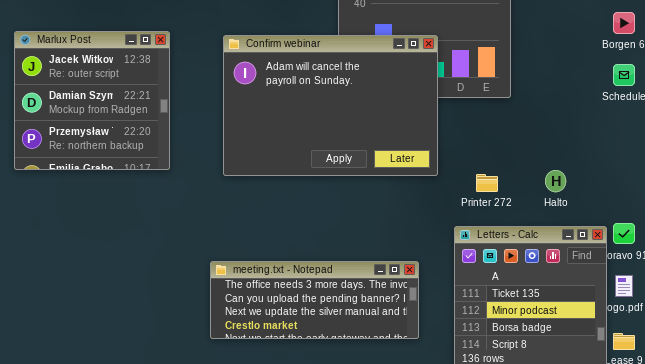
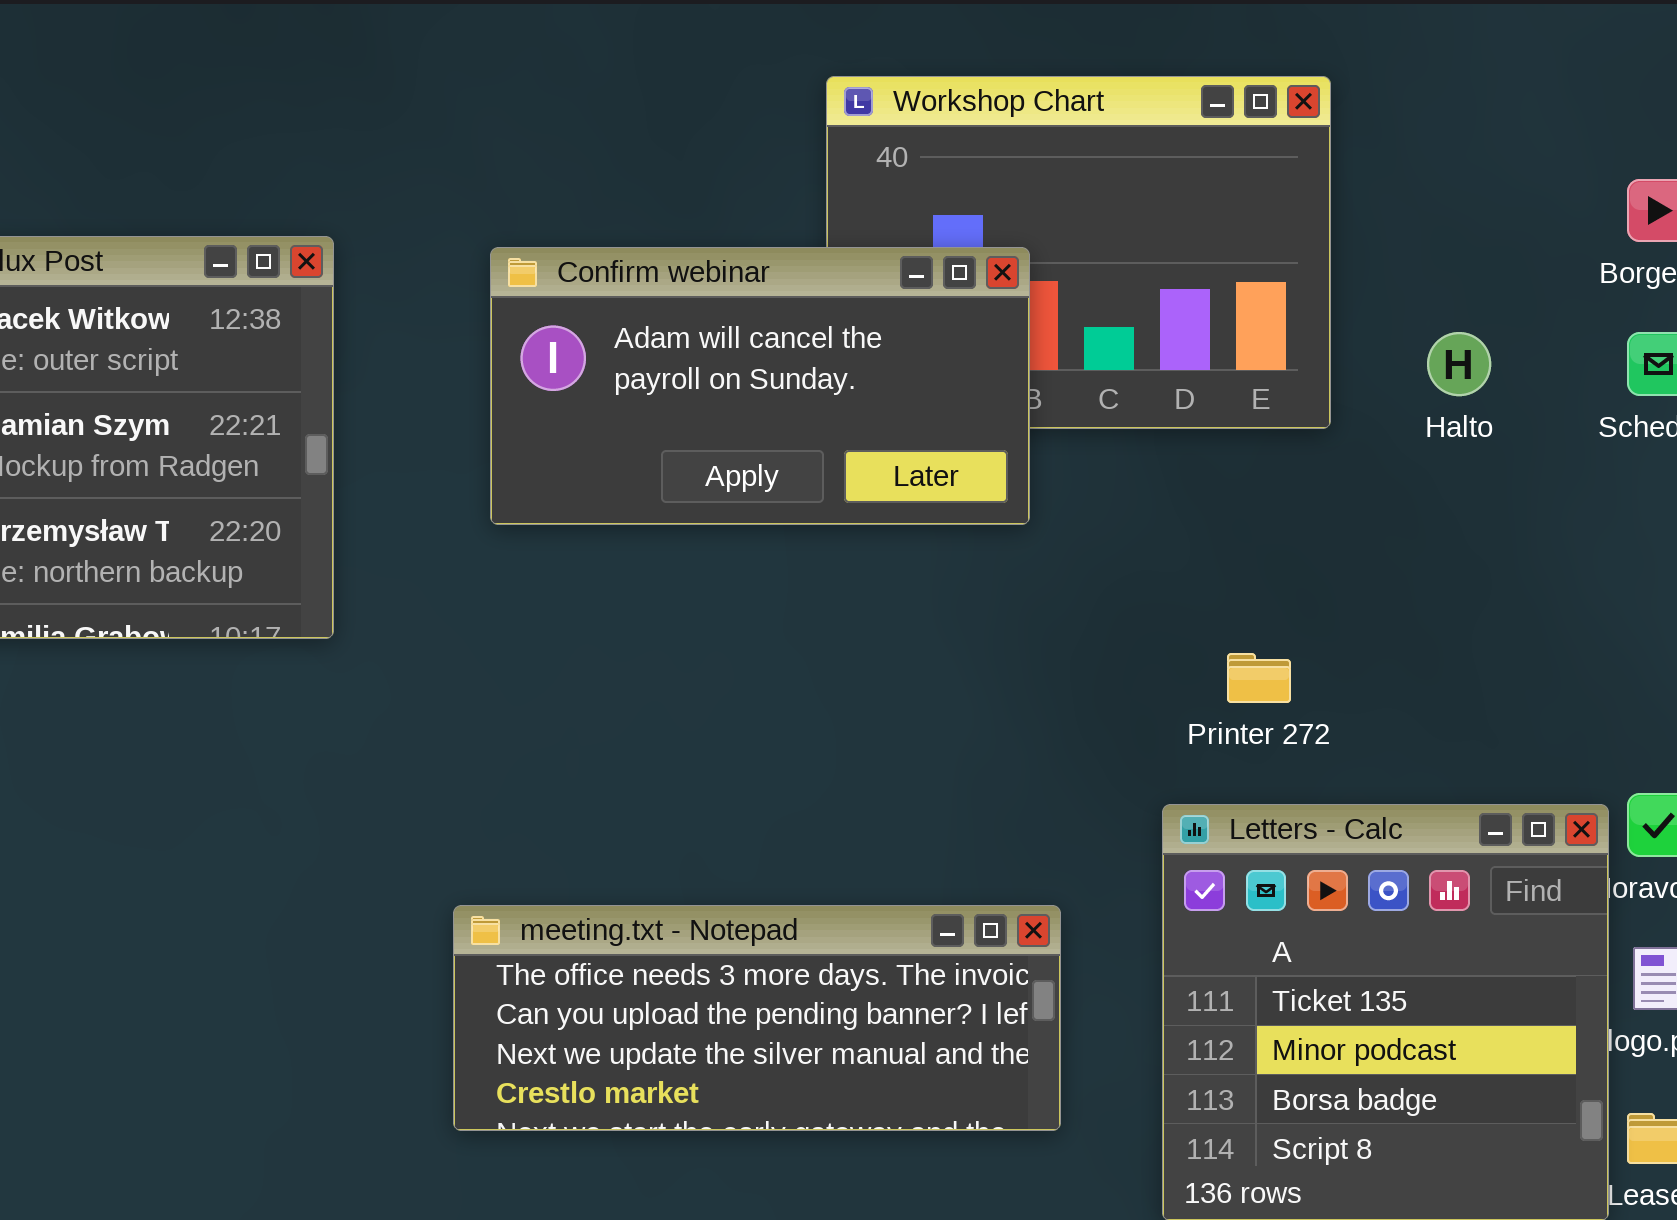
Confirm webinar: [223,35,438,176] -> [490,247,1030,525], resized
Halto: [545,170,566,192] -> [1427,332,1491,396], moved

